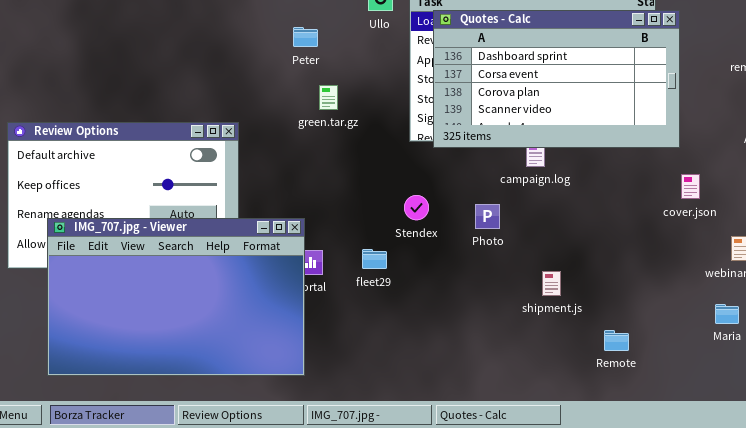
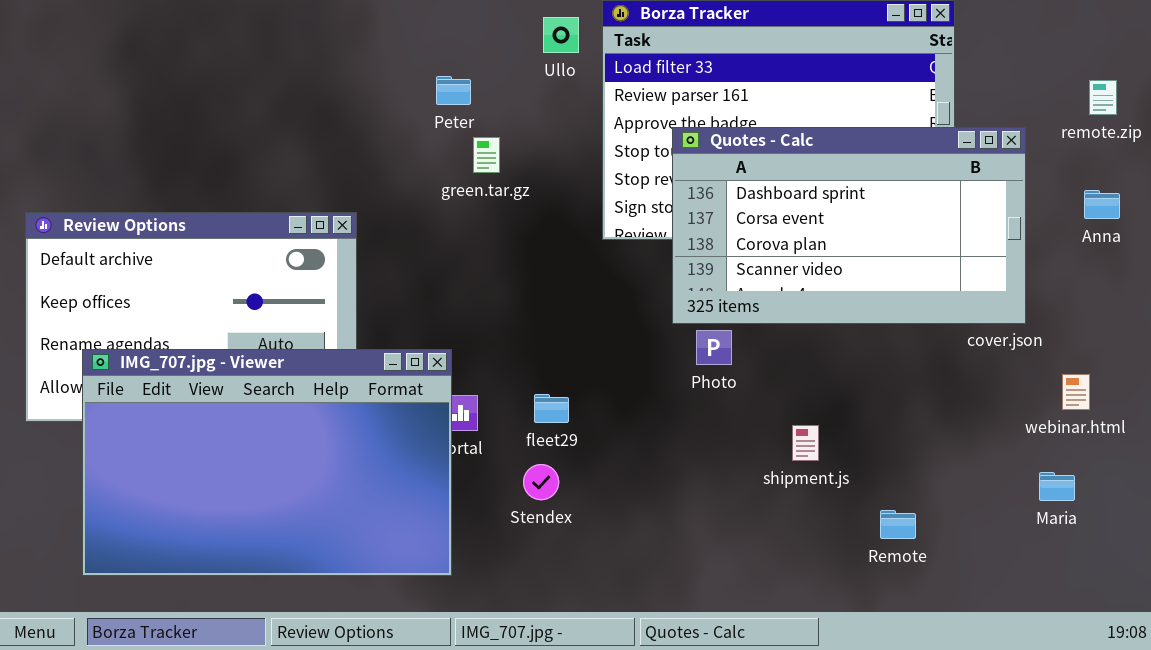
Quotes - Calc: [433,10,680,148] -> [672,127,1026,324], moved
green.tar.gz: [319,85,338,110] -> [473,137,500,173], moved
Stendex: [404,195,429,220] -> [523,464,559,500], moved

